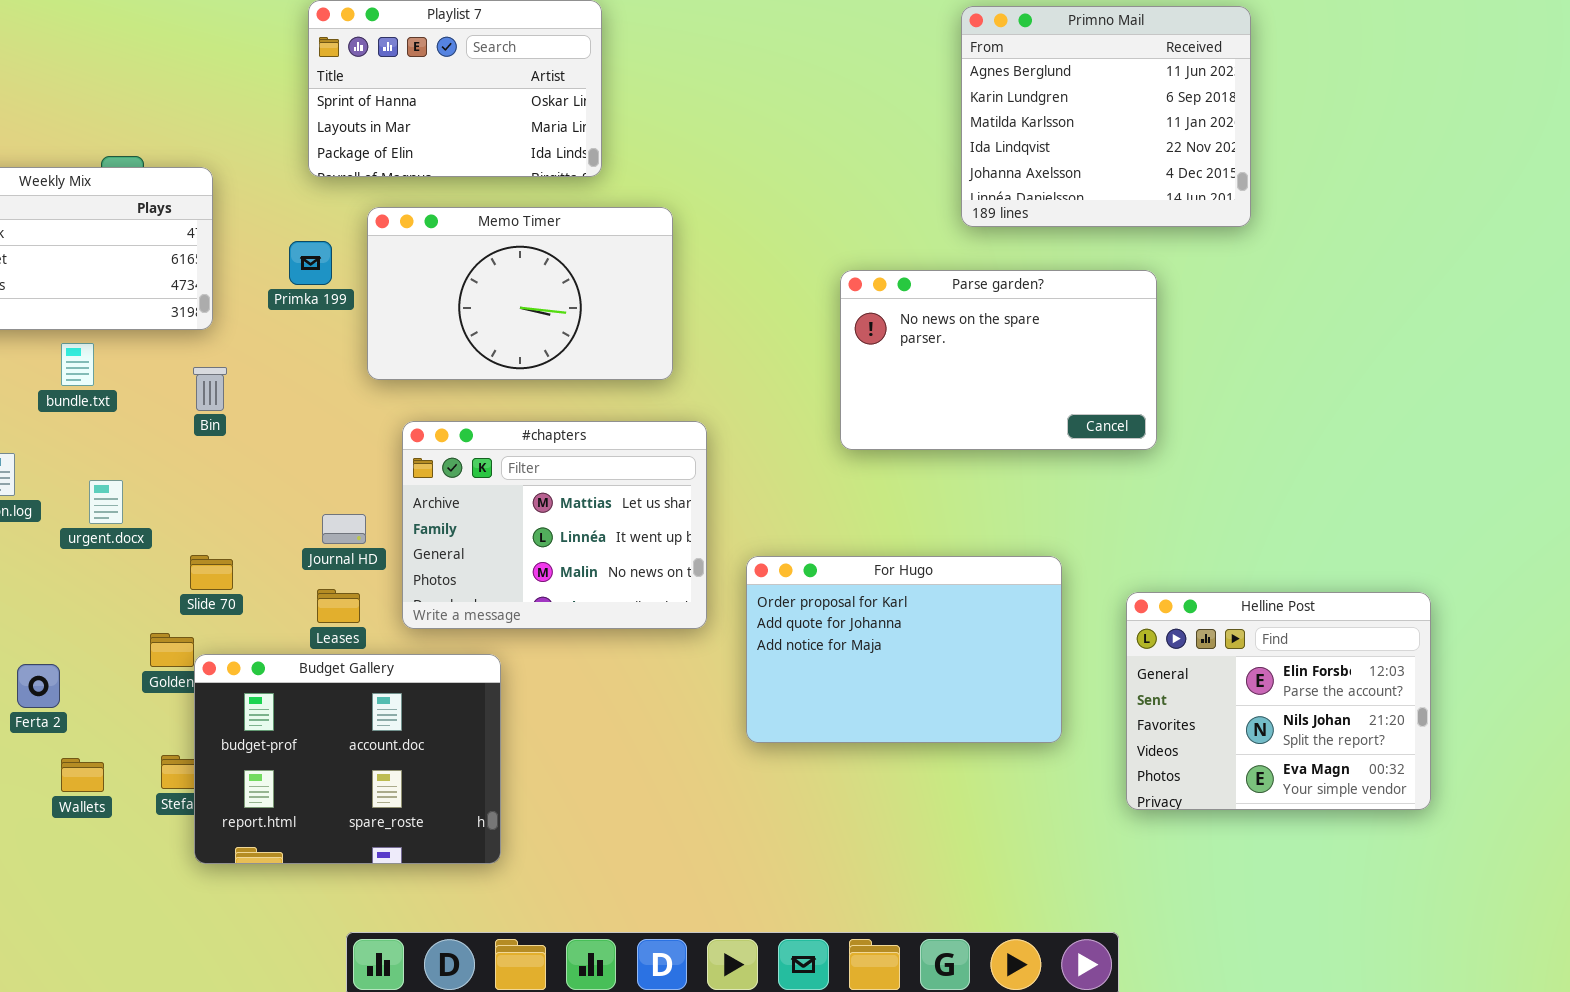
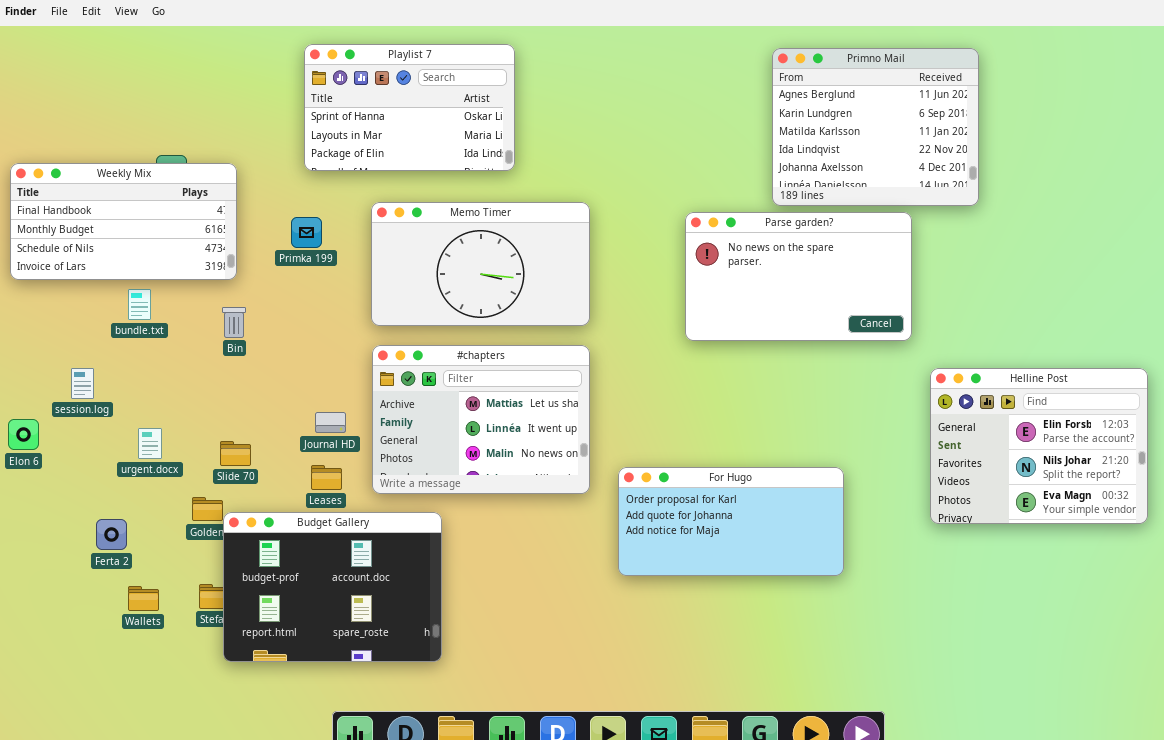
Memo Timer: [367,207,673,380] -> [371,202,590,326], moved
Parse garden?: [840,270,1157,450] -> [685,212,912,341], moved
urgent.docx: [89,480,123,524] -> [138,428,162,459], moved
For Hugo: [746,556,1062,743] -> [618,467,844,576], resized
Helline Post: [1126,592,1431,810] -> [930,368,1148,524], moved

